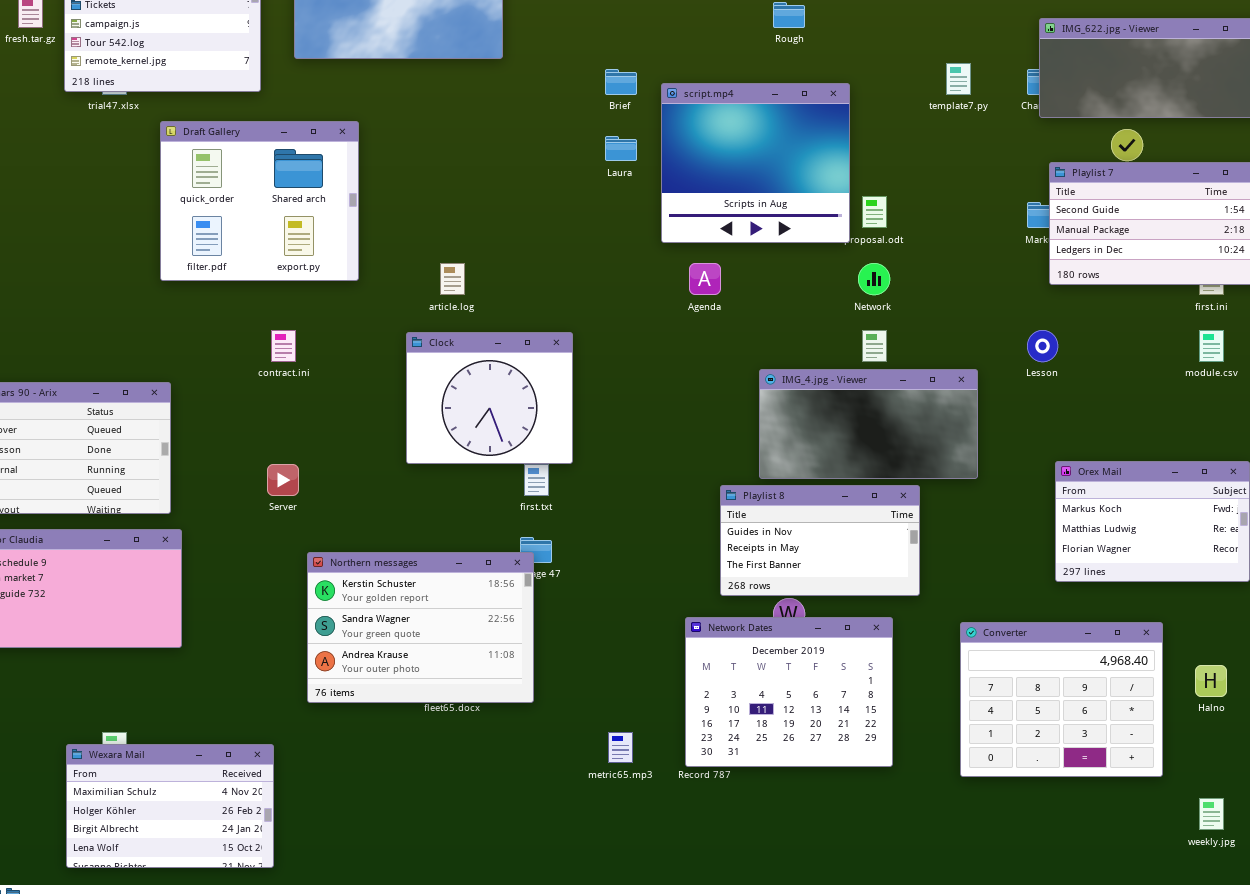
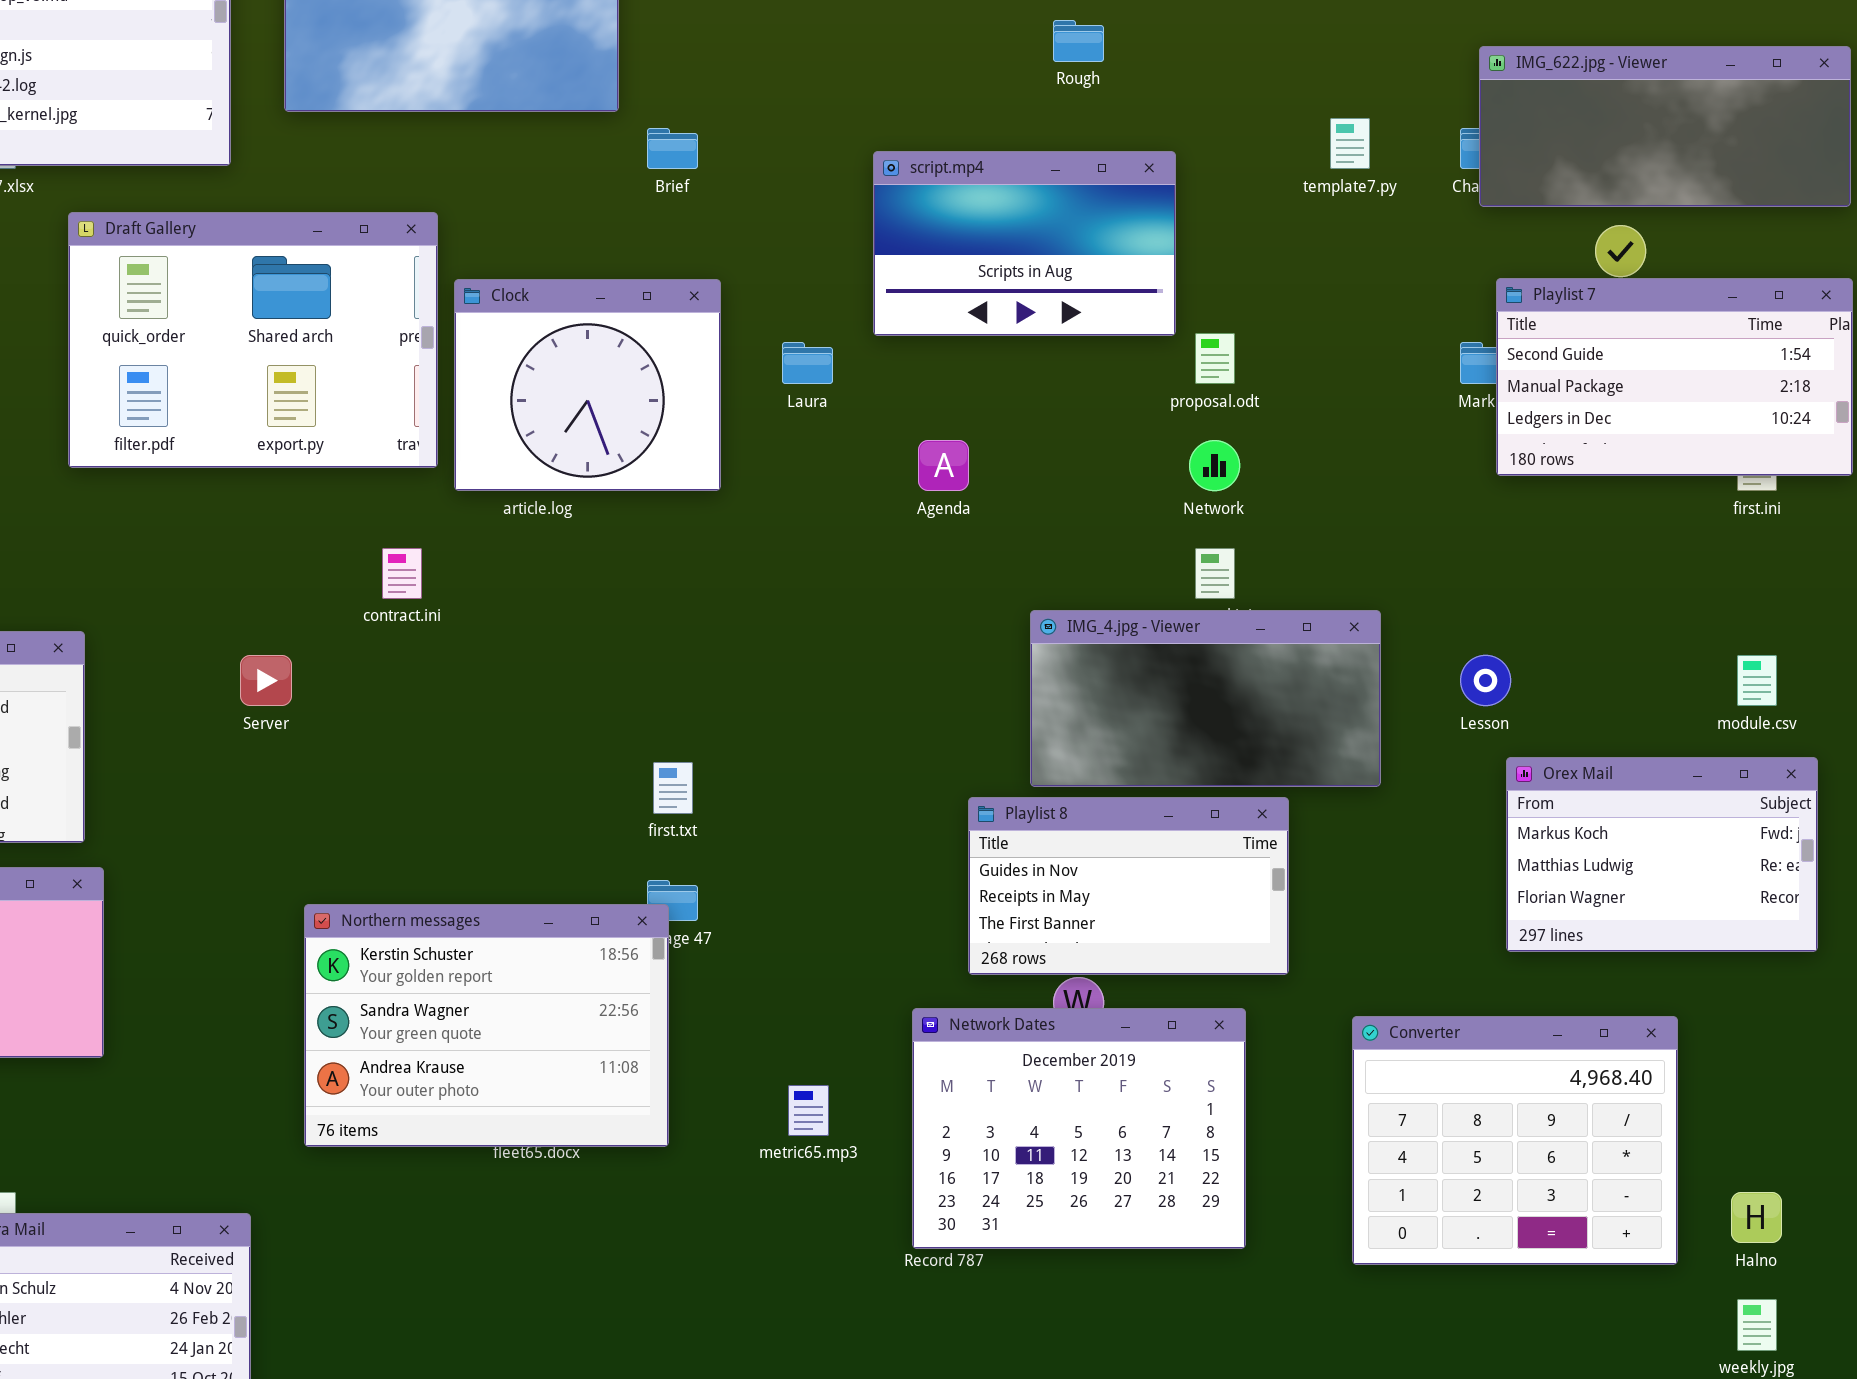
Brief: [605,69,637,95] -> [647,128,698,169], moved
script.mp4: [661,83,850,243] -> [873,151,1176,336], resized
Draft Gallery: [160,121,359,281] -> [68,212,438,468], resized
Laura: [605,136,637,161] -> [782,342,833,384], moved
contract.ini: [271,330,296,362] -> [382,548,422,599], moved
Lesson: [1027,330,1058,362] -> [1460,655,1511,706], moved
module.csv: [1199,330,1224,362] -> [1737,655,1777,706], moved
Clock: [406,332,573,464] -> [454,279,721,491], moved
Server: [267,464,299,496] -> [240,655,292,706], moved
Halno: [1195,665,1227,697] -> [1731,1192,1782,1243], moved
metric65.mp3: [608,732,633,763] -> [788,1085,829,1136], moved

